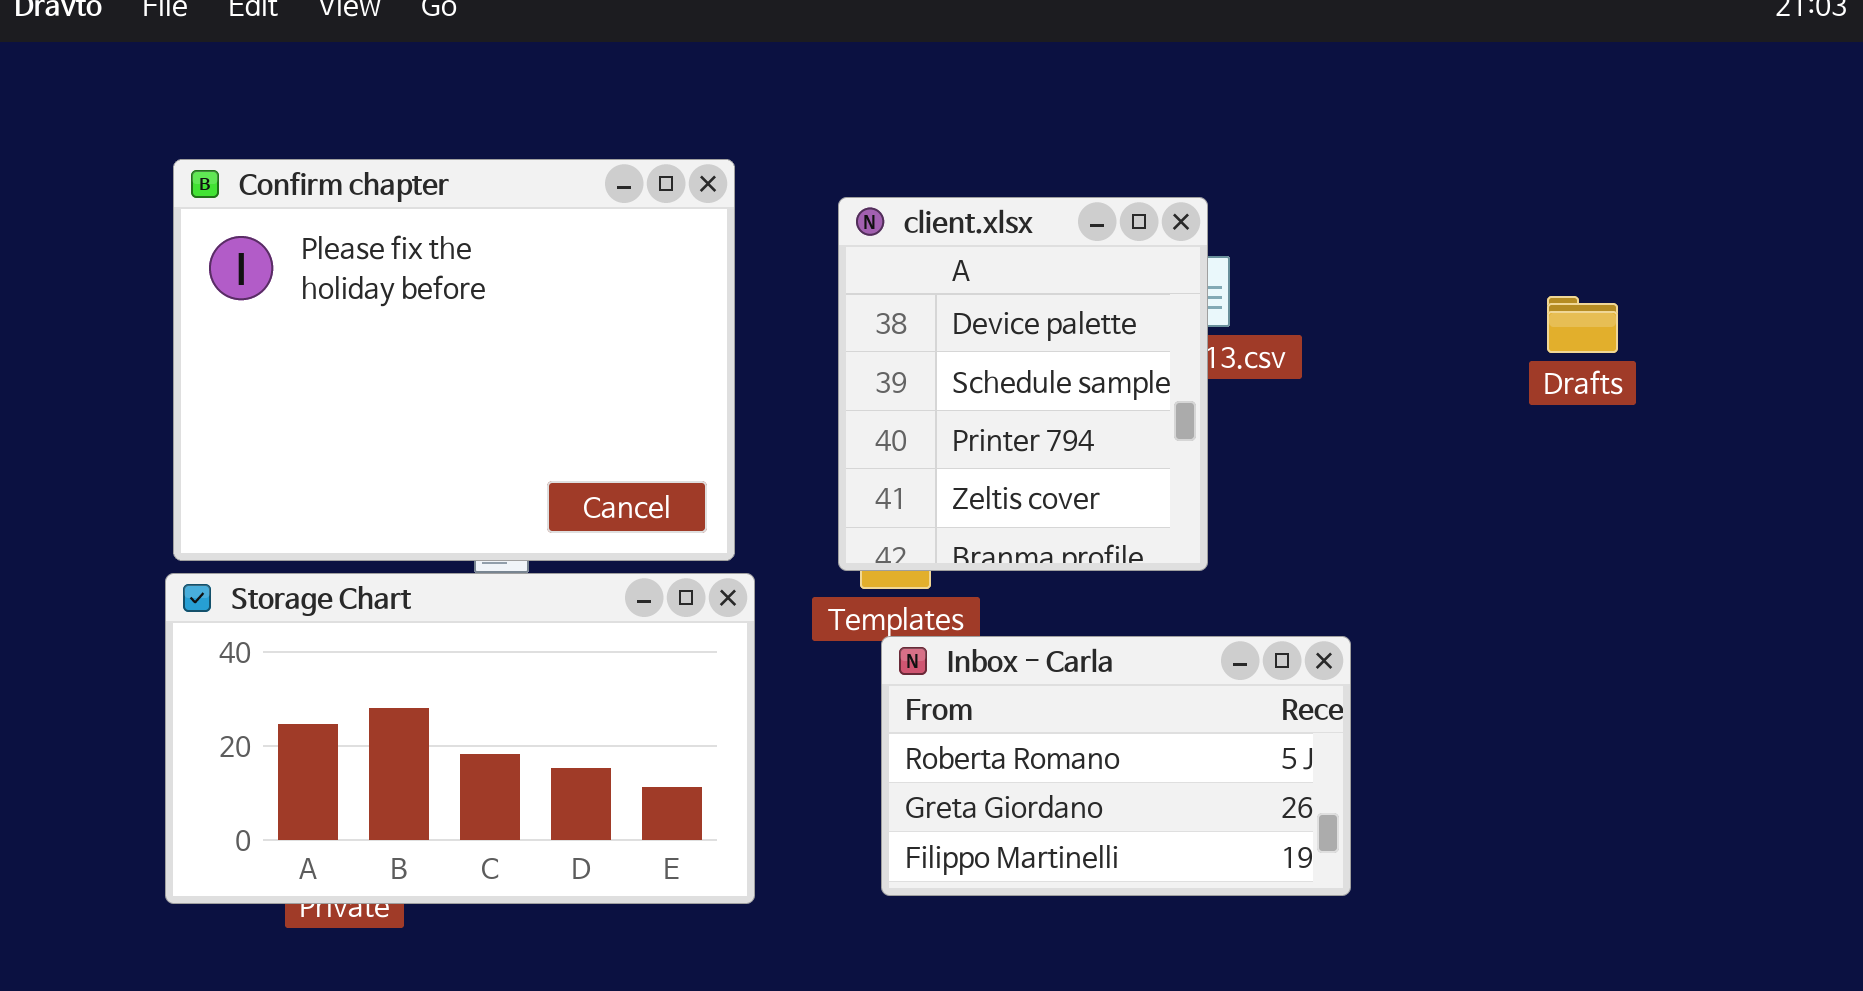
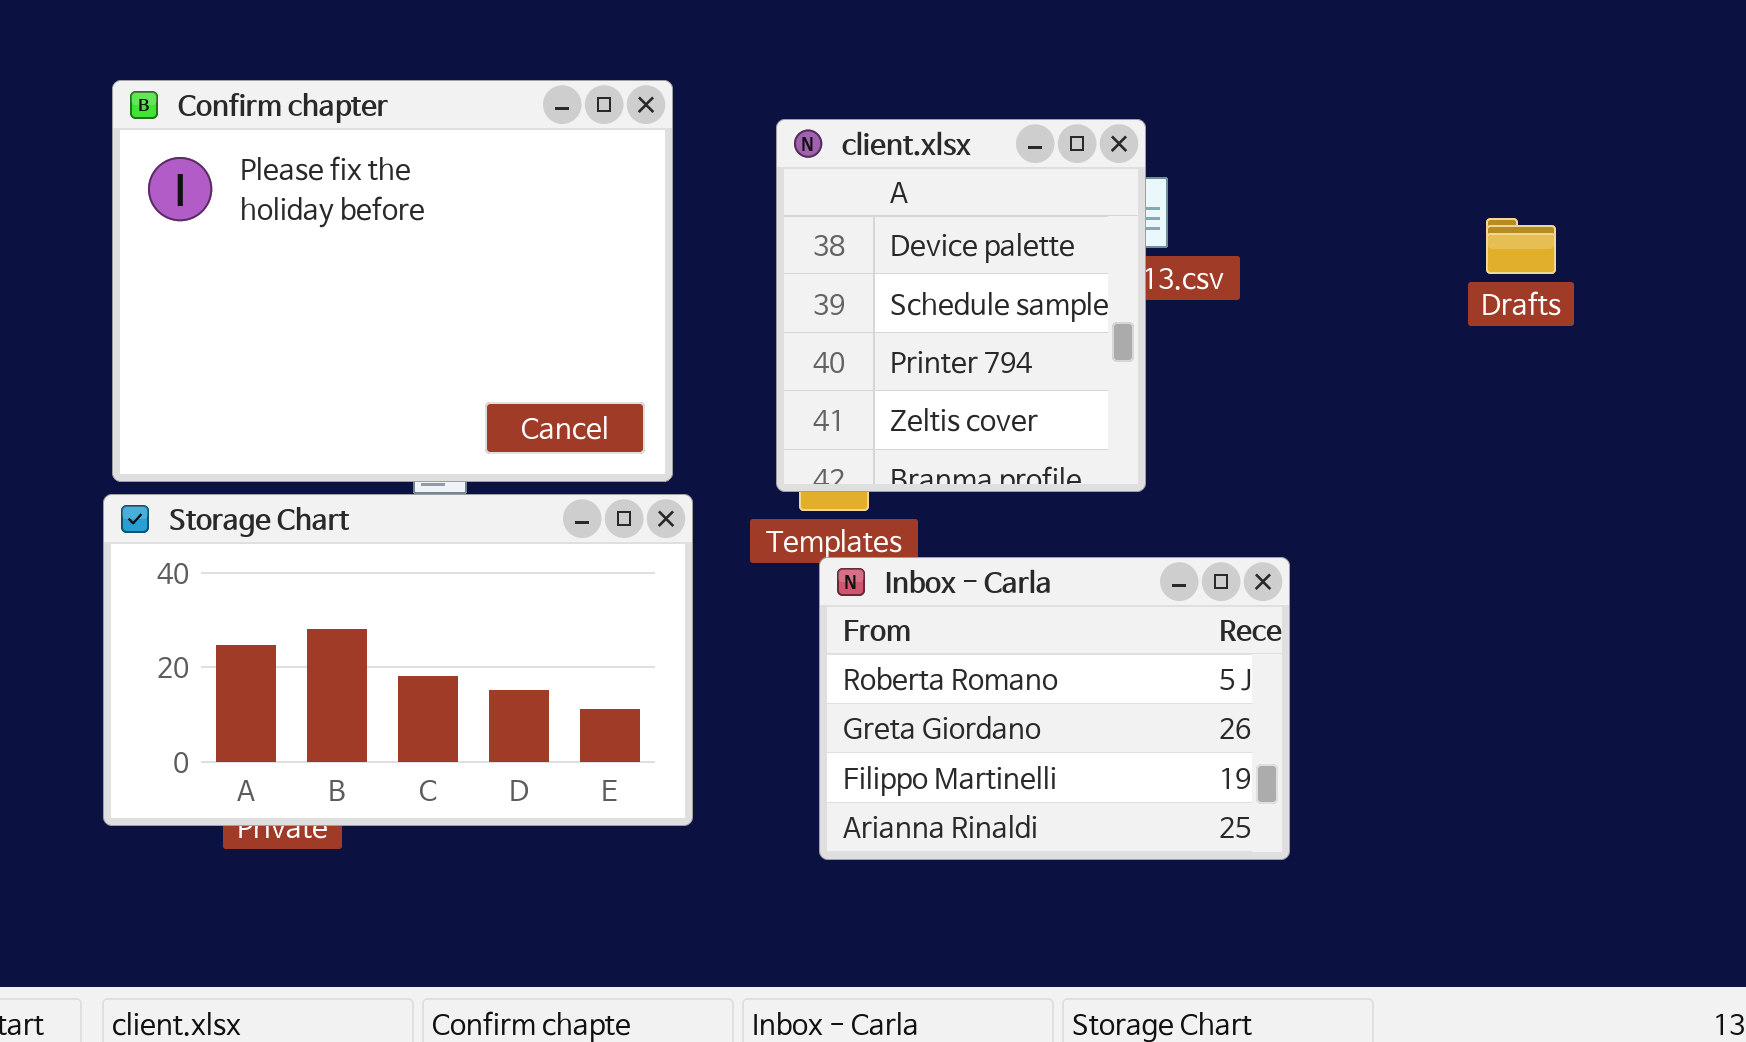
Inbox - Carla: [881,636,1351,896] -> [819,557,1290,860], resized

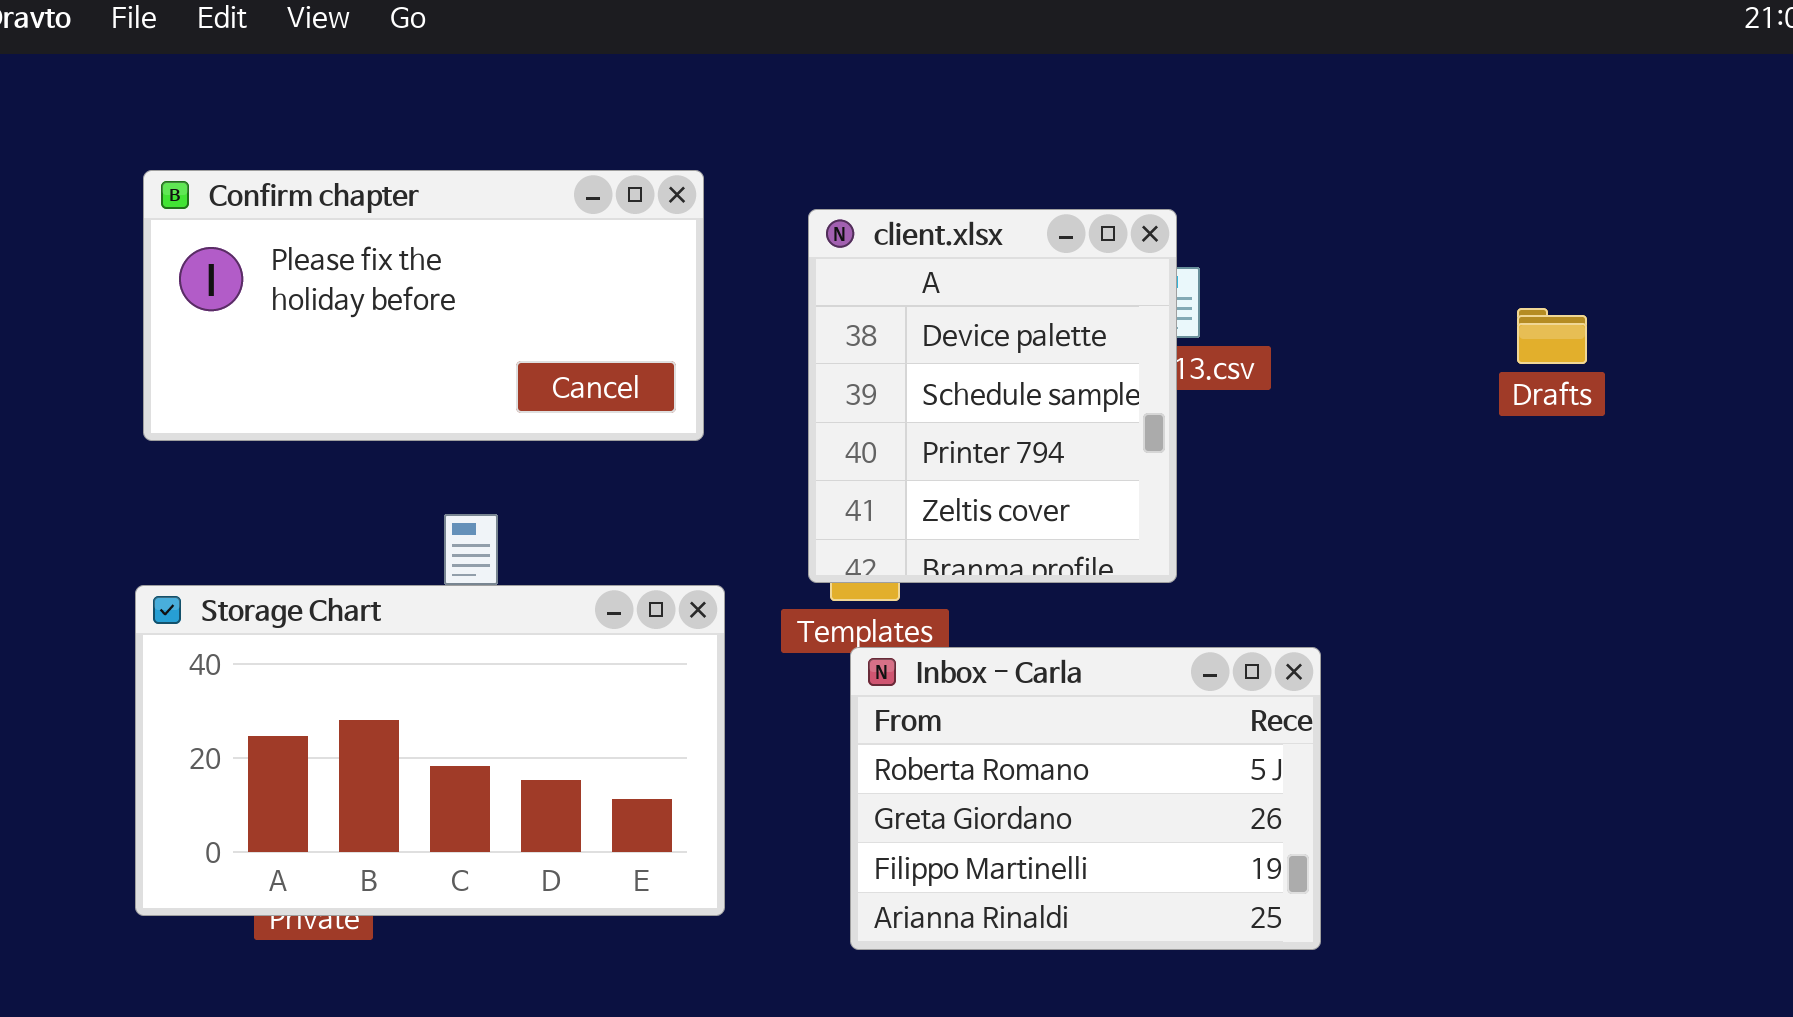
Confirm chapter: [112,80,673,482] -> [143,170,704,441], resized

